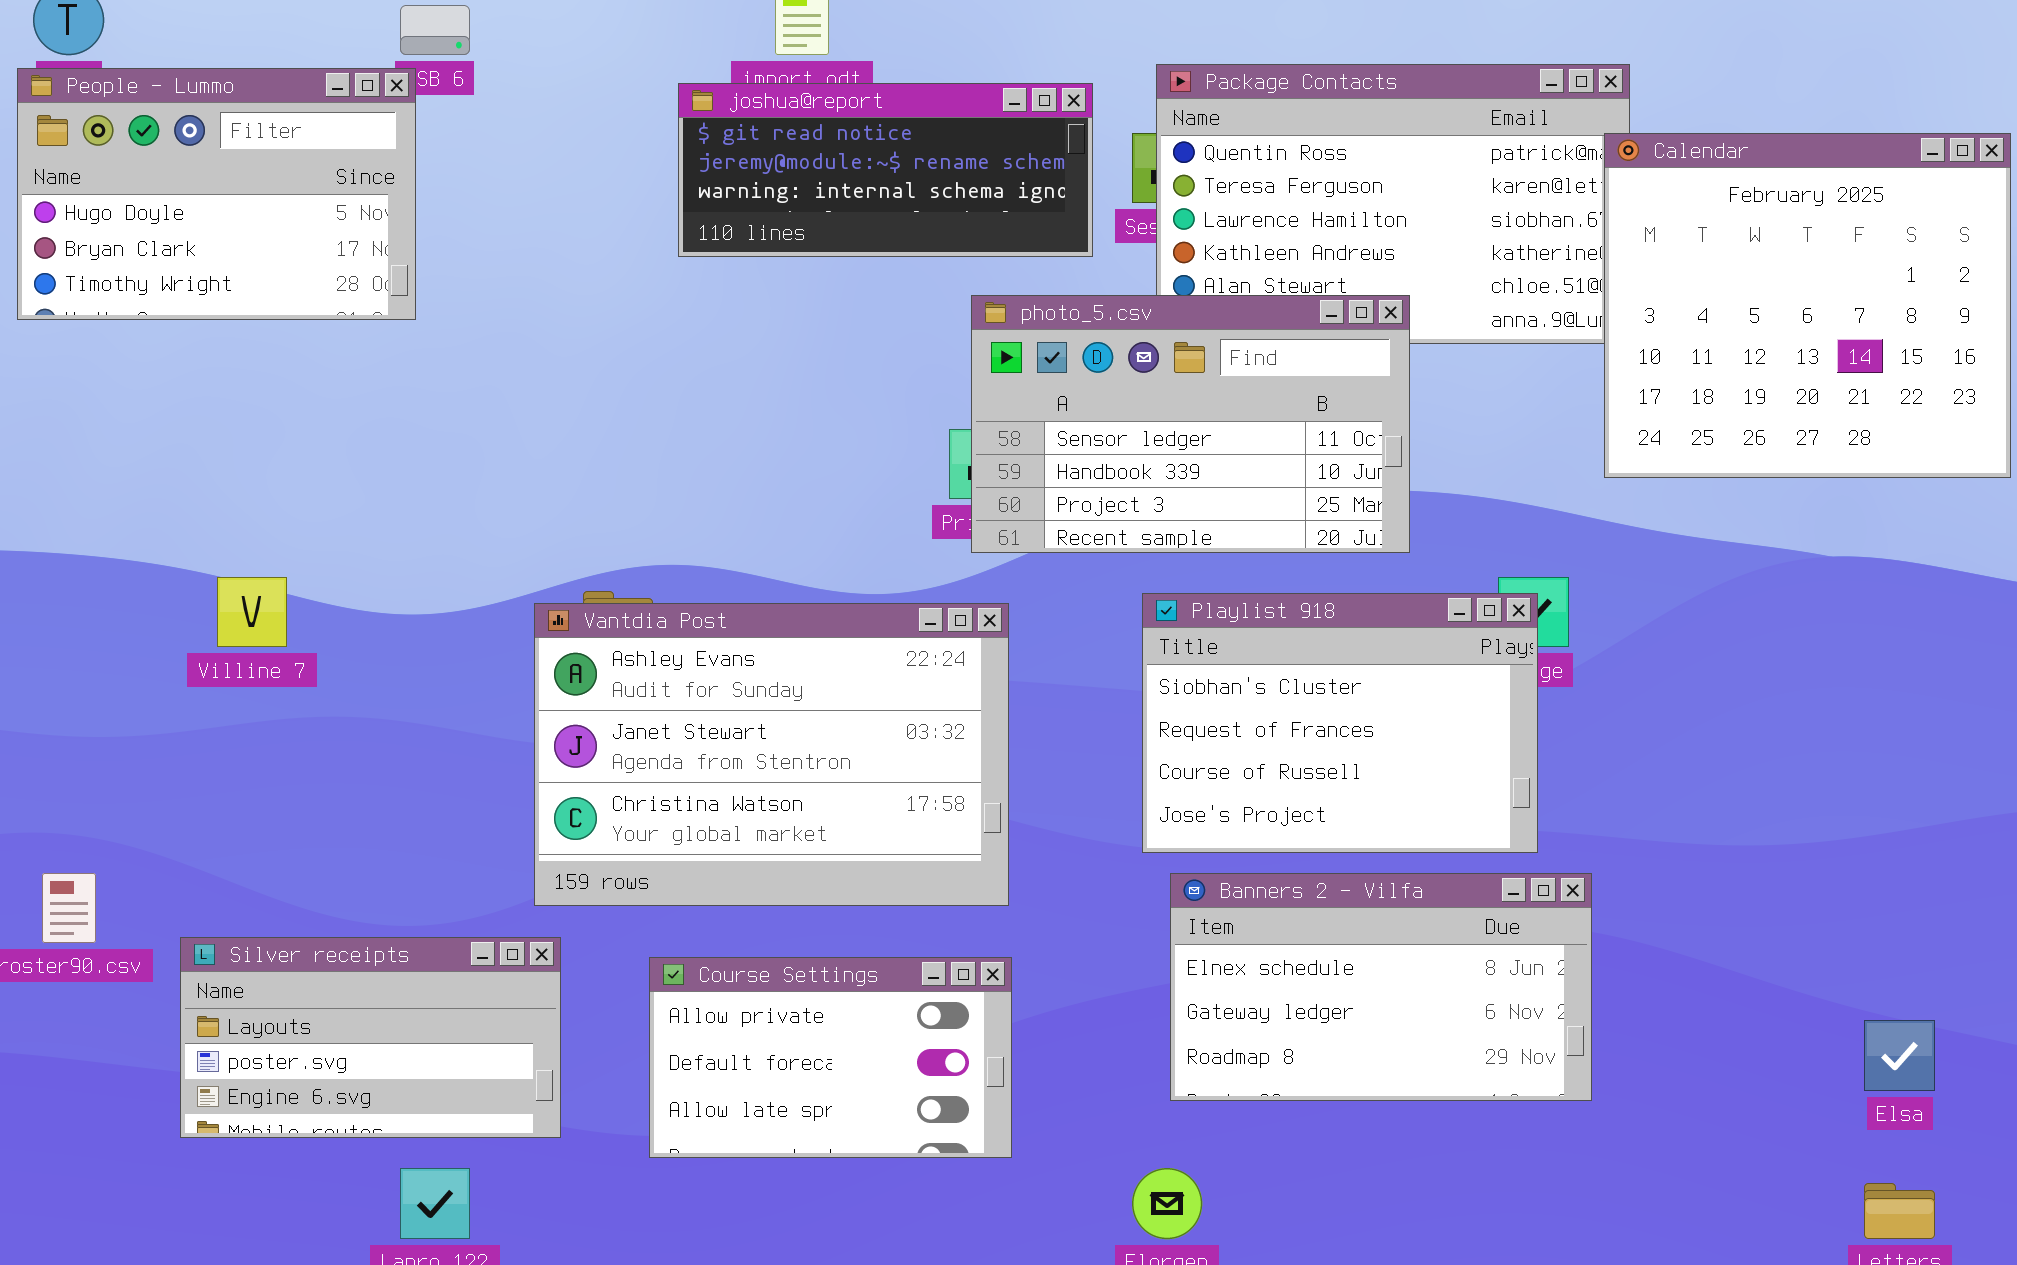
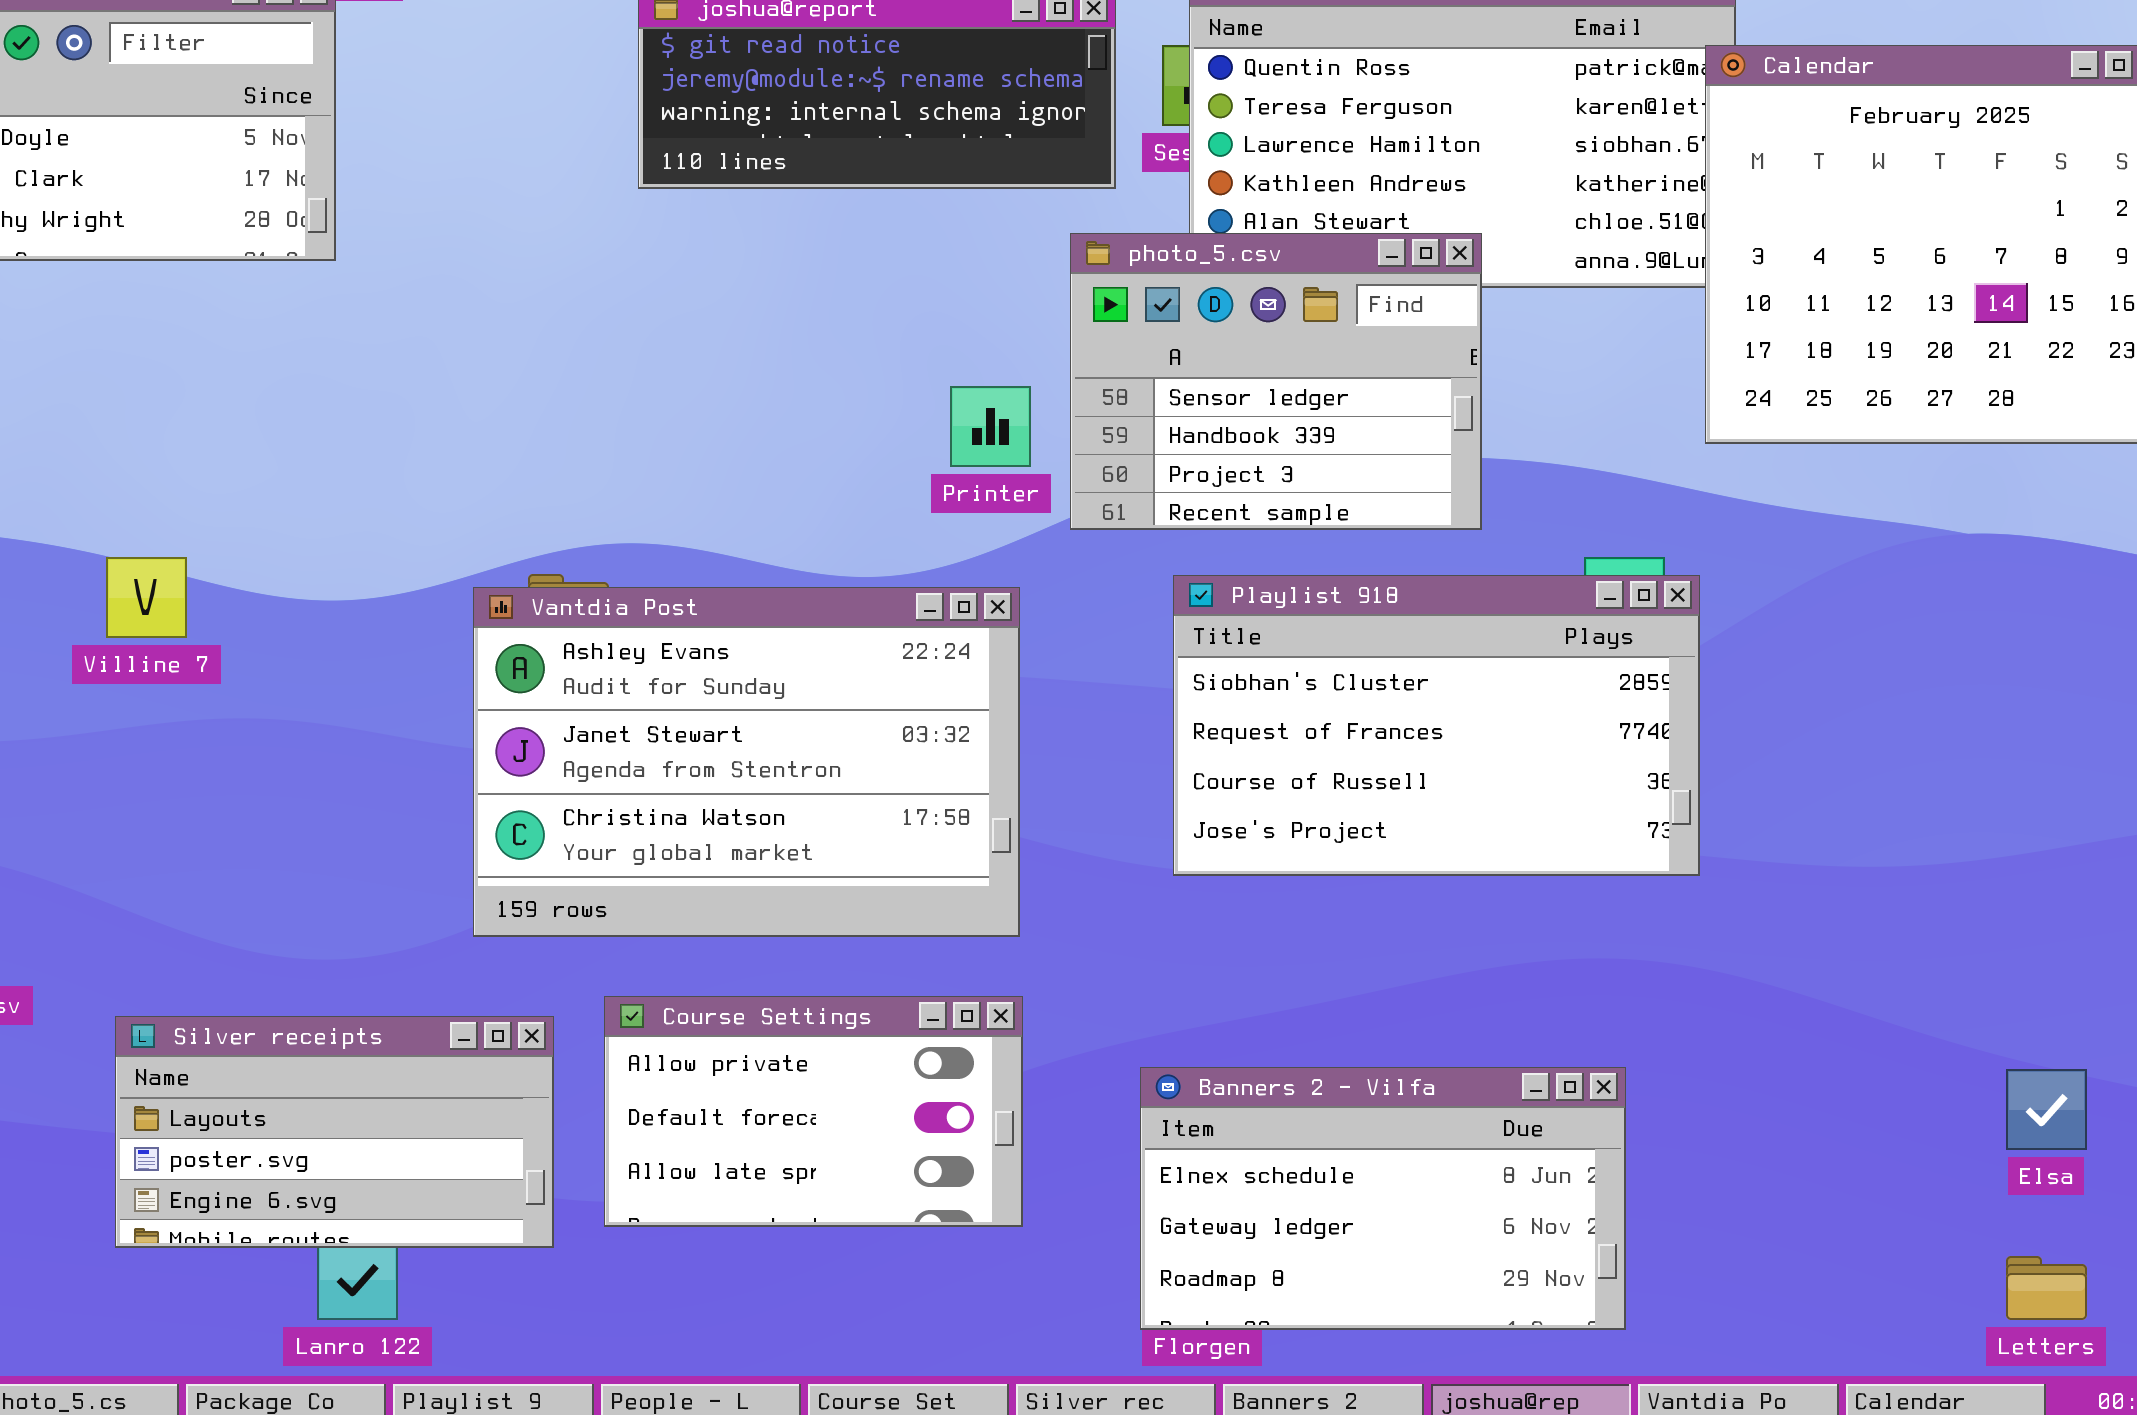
photo_5.csv: [971,295,1410,553] -> [1070,233,1482,530], resized
Playlist 918: [1142,593,1538,853] -> [1173,575,1700,876], resized
Banners 2 - Vilfa: [1170,873,1592,1101] -> [1140,1067,1626,1330], moved
Silver receipts: [180,937,561,1138] -> [115,1016,554,1248], moved

